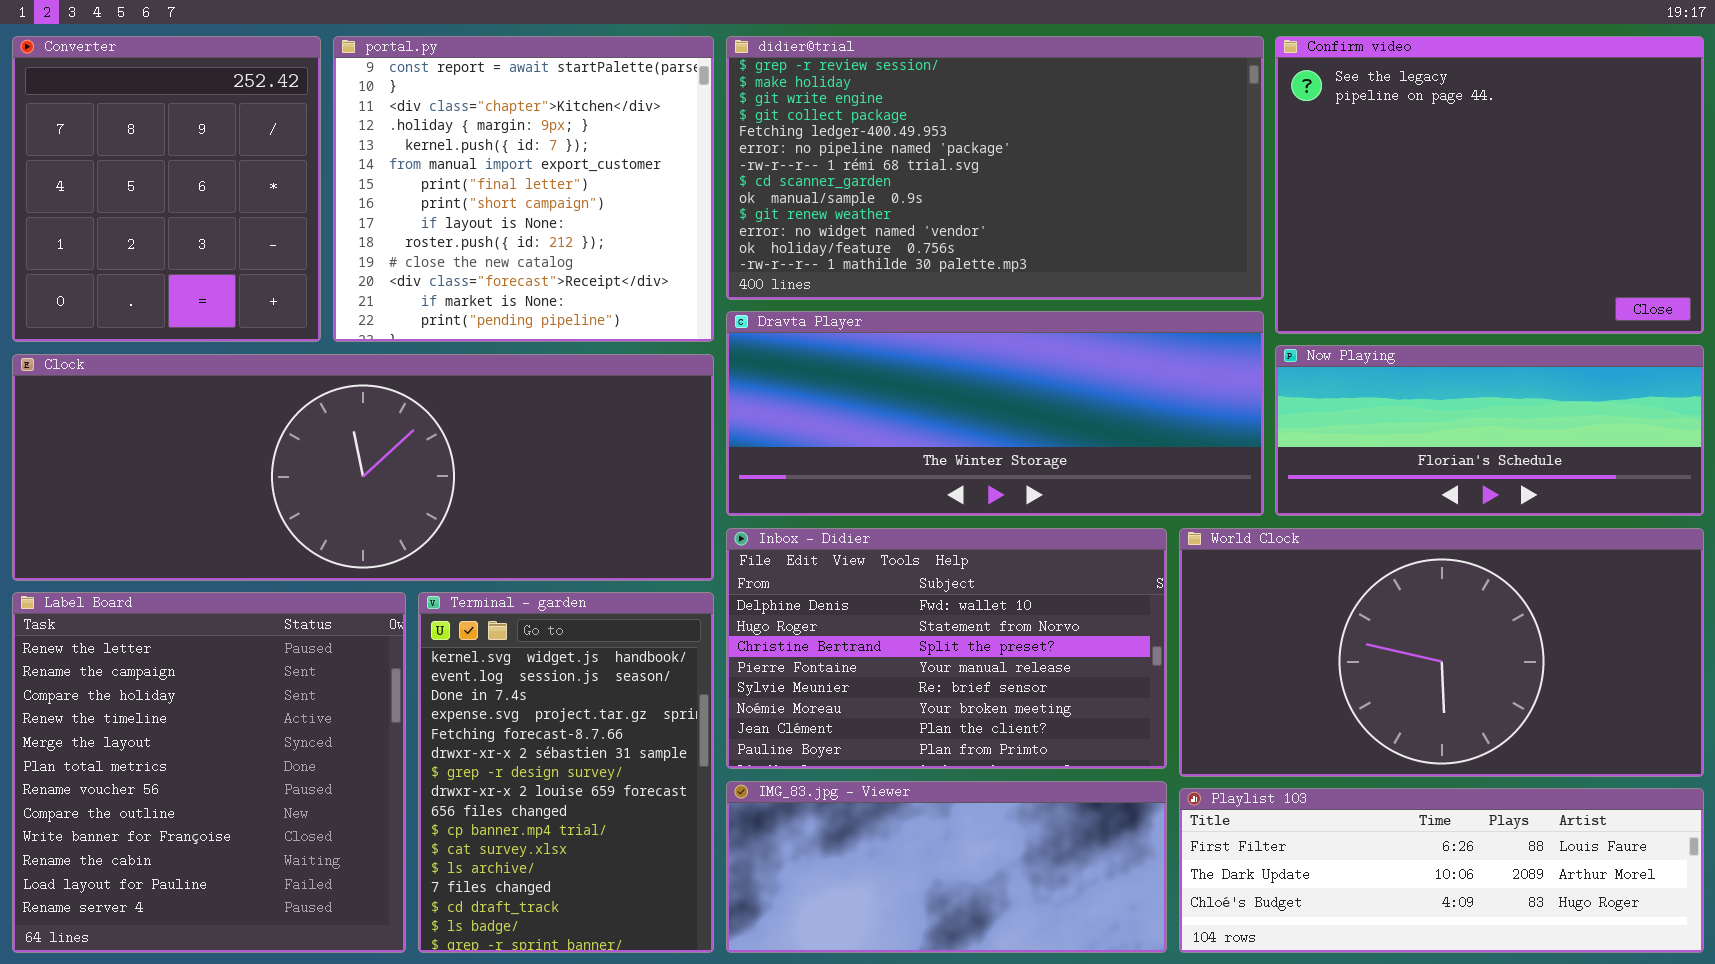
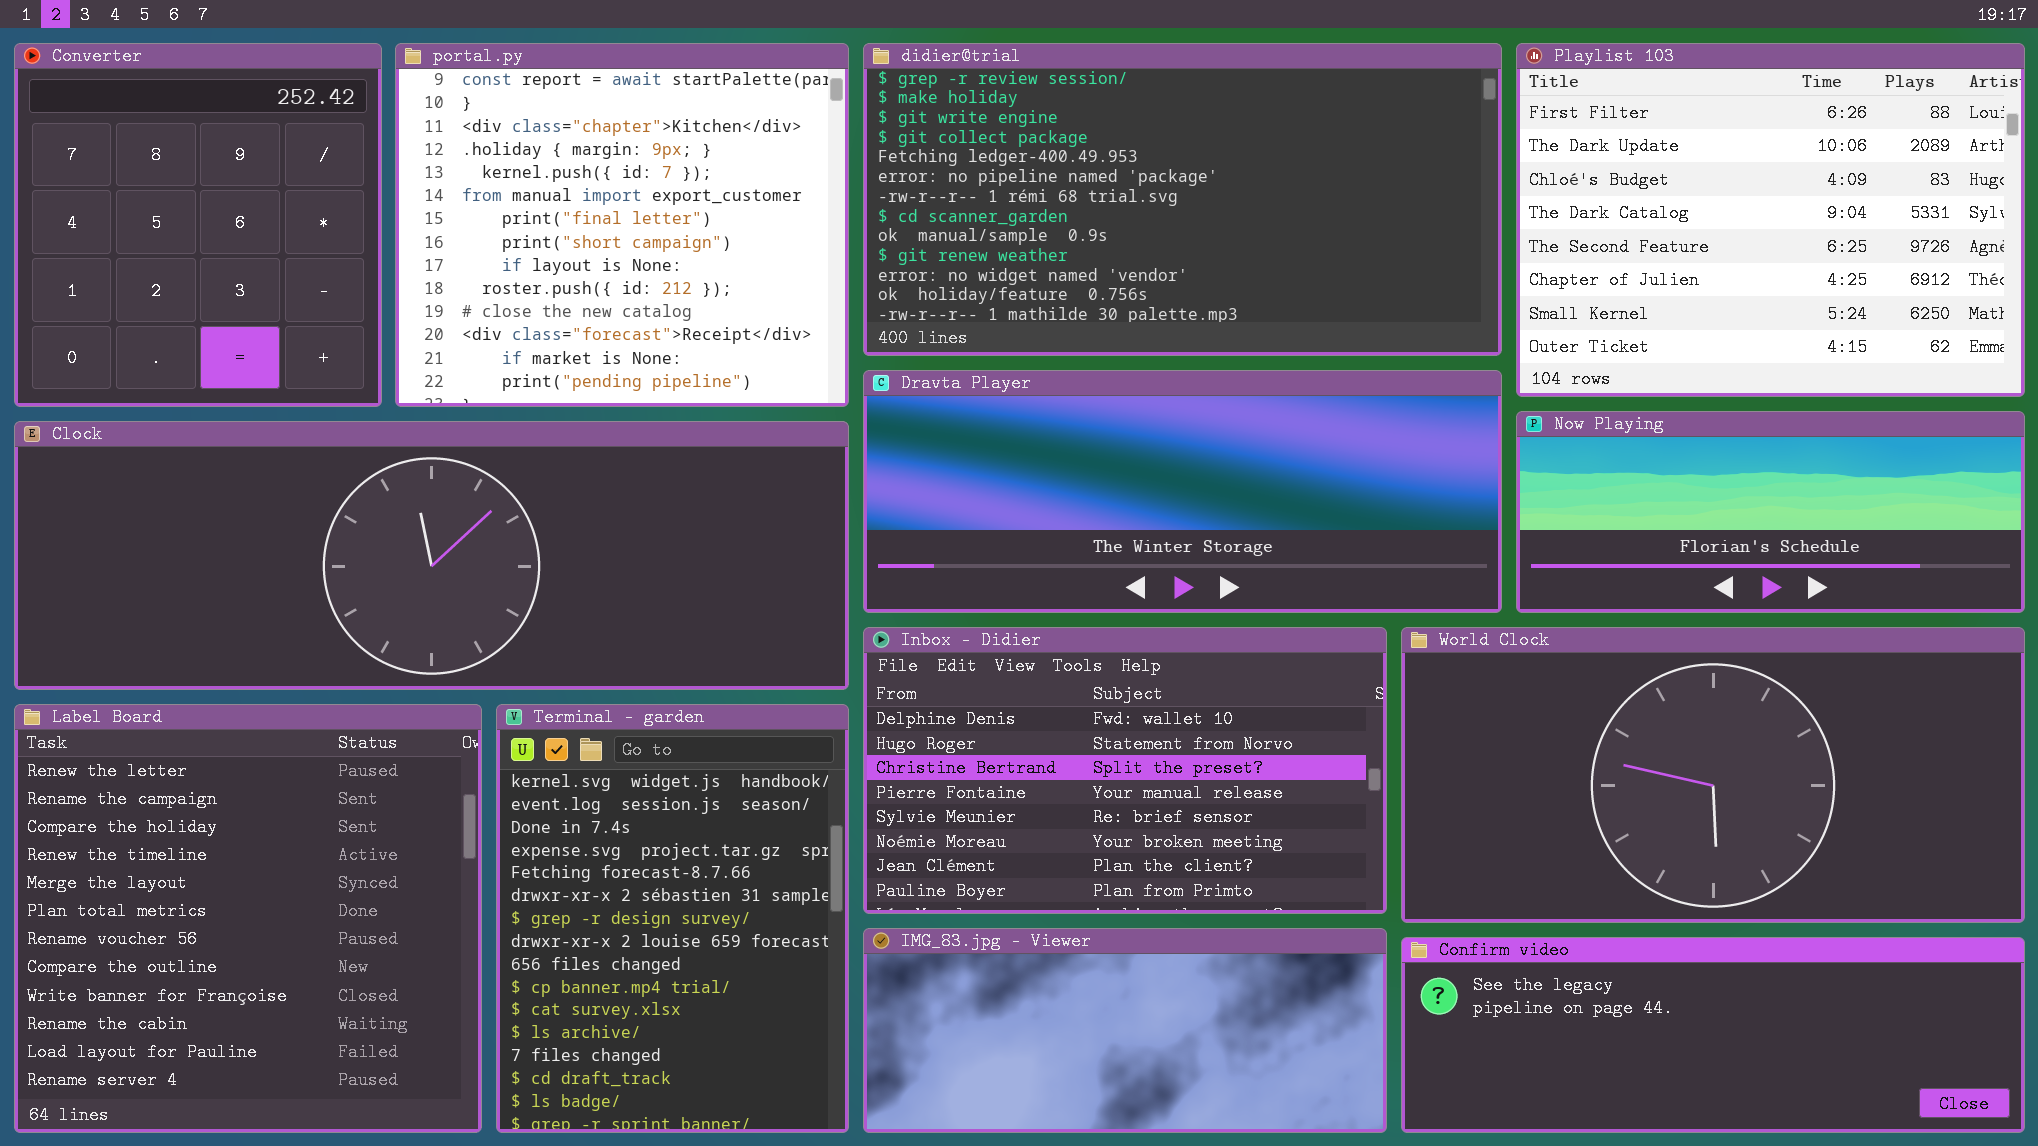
Confirm video: [1275,36,1704,334] -> [1401,937,2025,1133], moved, resized
Playlist 103: [1179,788,1704,953] -> [1516,43,2025,397], moved, resized

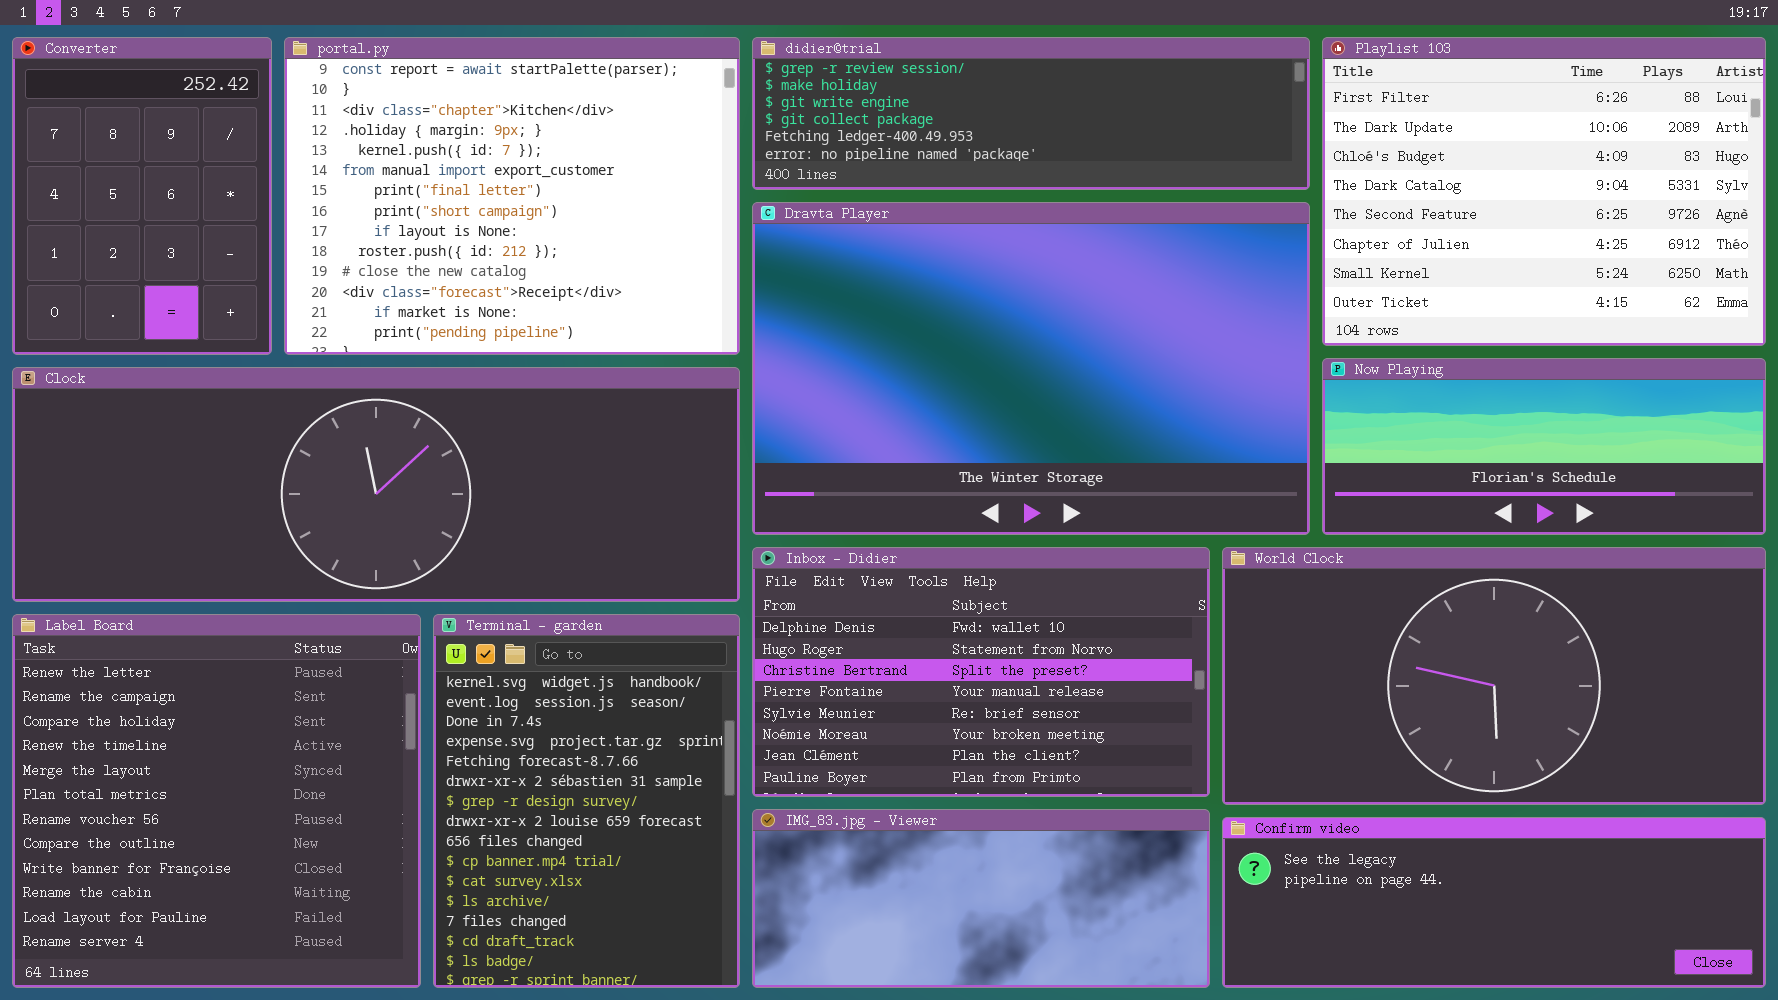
Converter: [14,43,382,407] -> [12,37,272,355], resized
portal.py: [395,43,849,407] -> [284,37,740,355], resized
didier@trial: [863,43,1502,356] -> [752,37,1310,190], resized
Dravta Player: [863,370,1502,613] -> [752,202,1310,535], resized

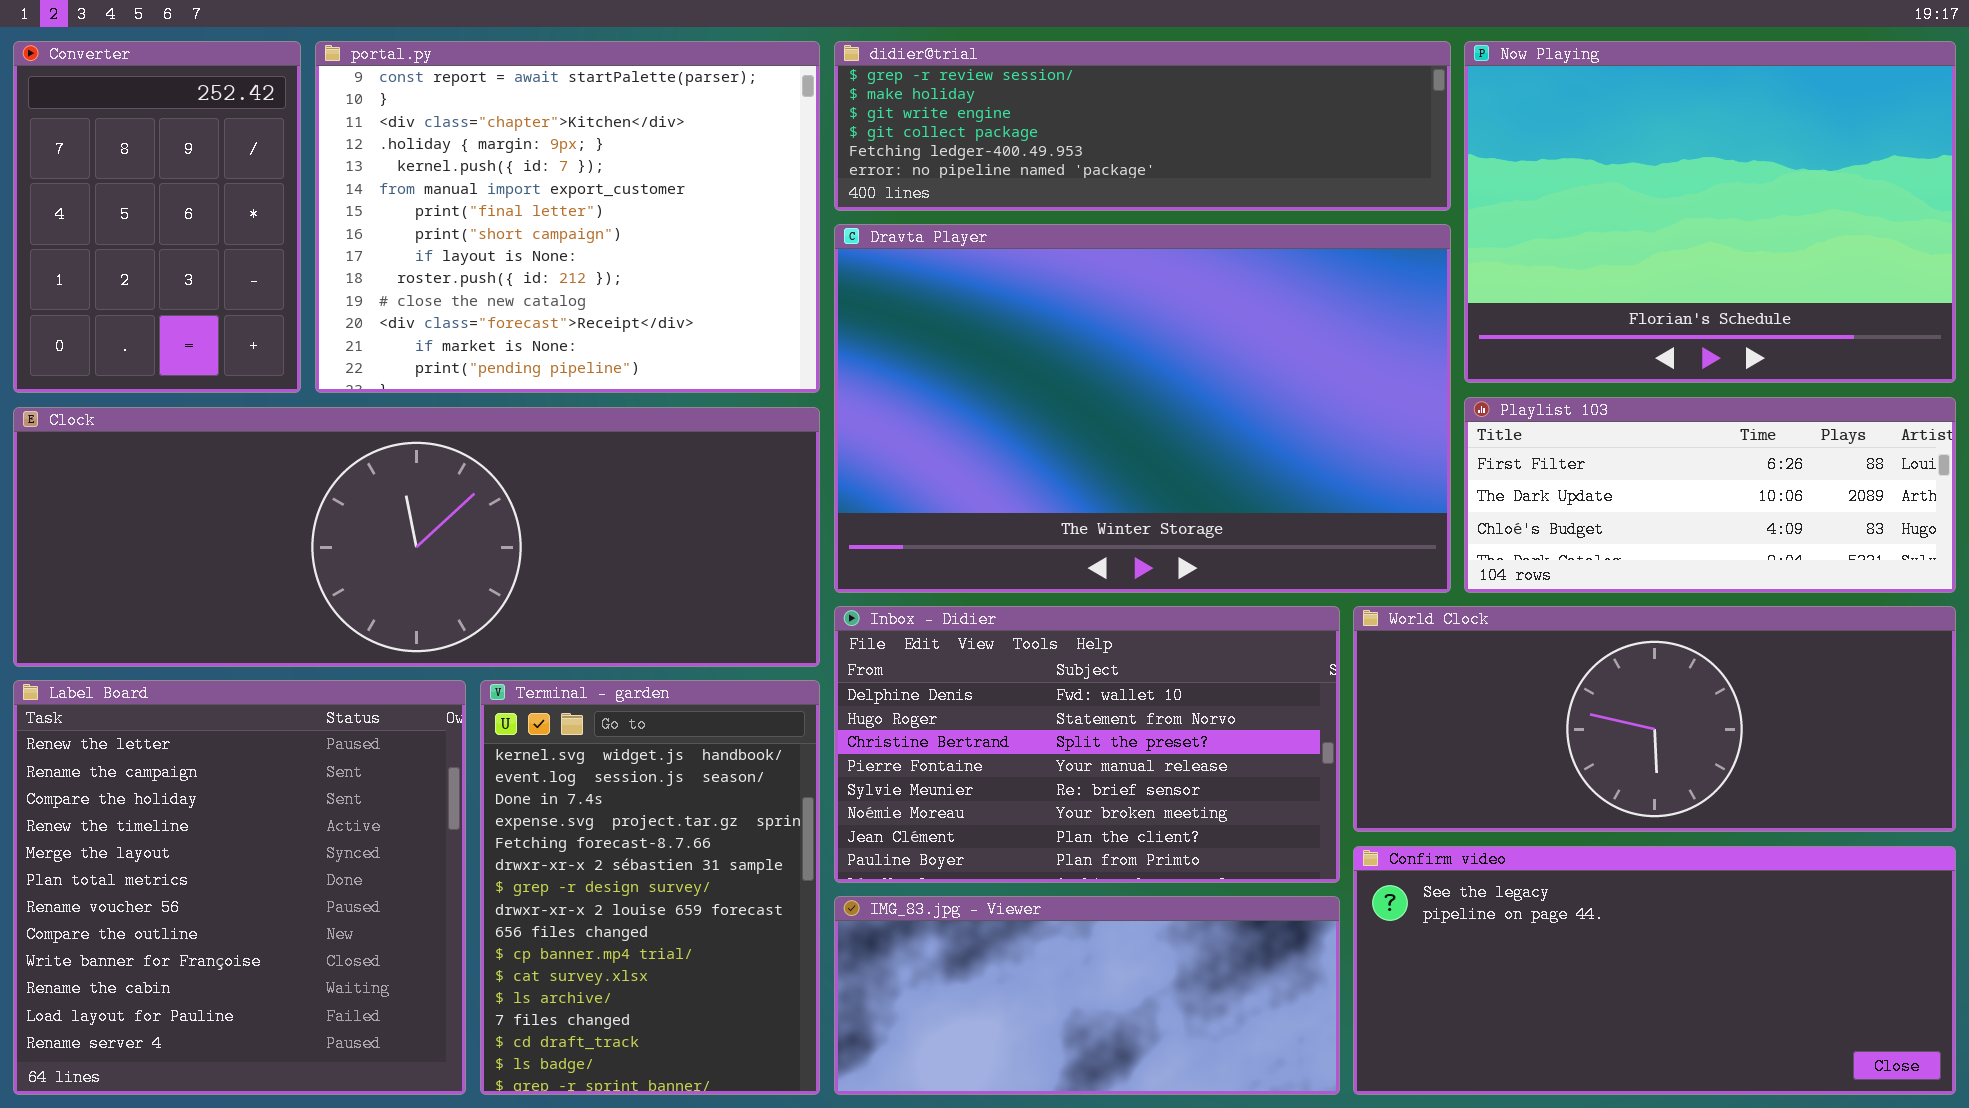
Playlist 103: [1322,37,1766,346] -> [1464,397,1956,593], moved, resized
Now Playing: [1322,358,1766,535] -> [1464,41,1956,383], moved, resized
World Clock: [1222,547,1766,805] -> [1353,606,1956,832], resized
Confirm video: [1222,817,1766,988] -> [1353,846,1956,1095], resized

